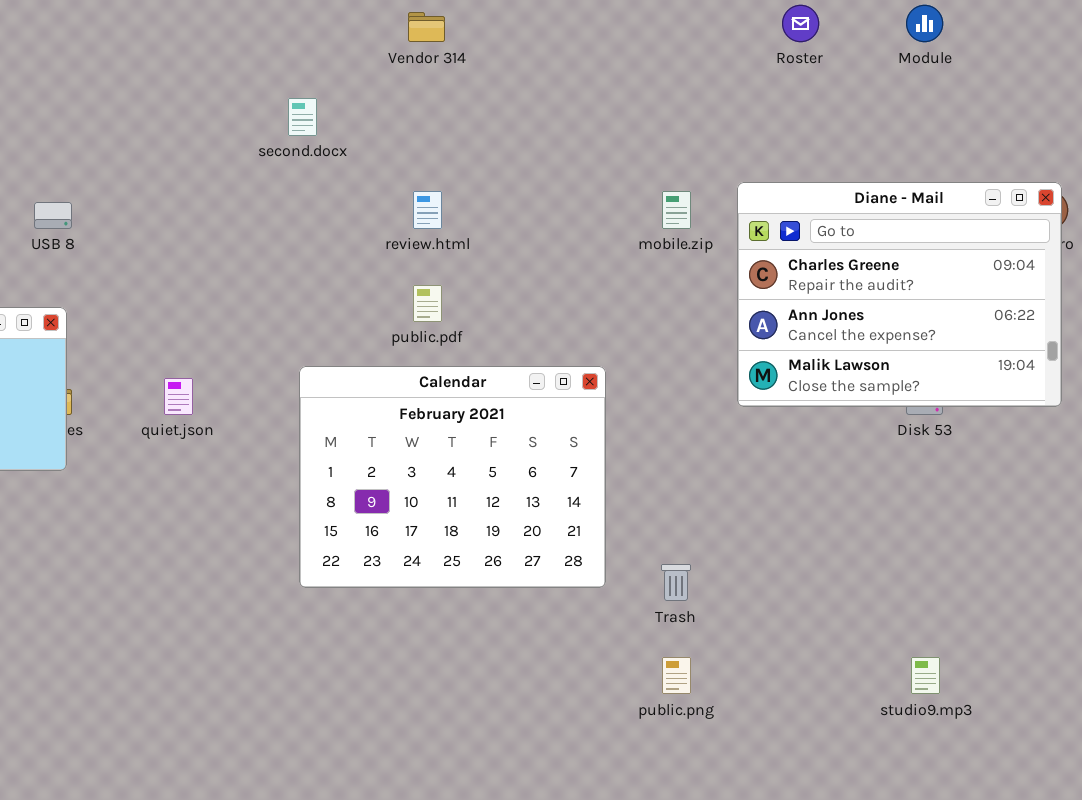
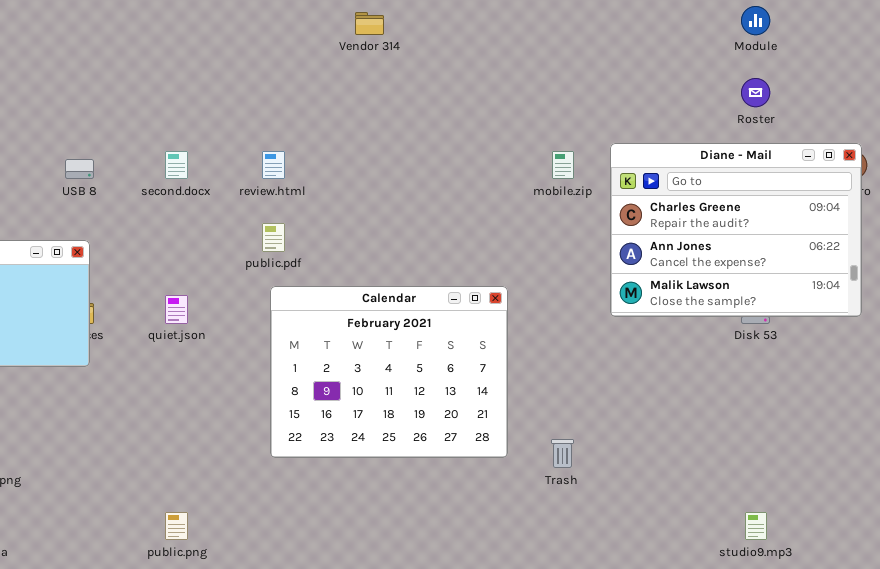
Roster: [782,5,819,42] -> [741,78,770,107], moved
second.docx: [288,98,317,136] -> [165,151,188,179], moved
review.html: [413,191,442,229] -> [262,151,285,179], moved
public.pdf: [413,285,442,322] -> [262,223,285,252], moved
public.png: [662,657,691,694] -> [165,512,188,540], moved

